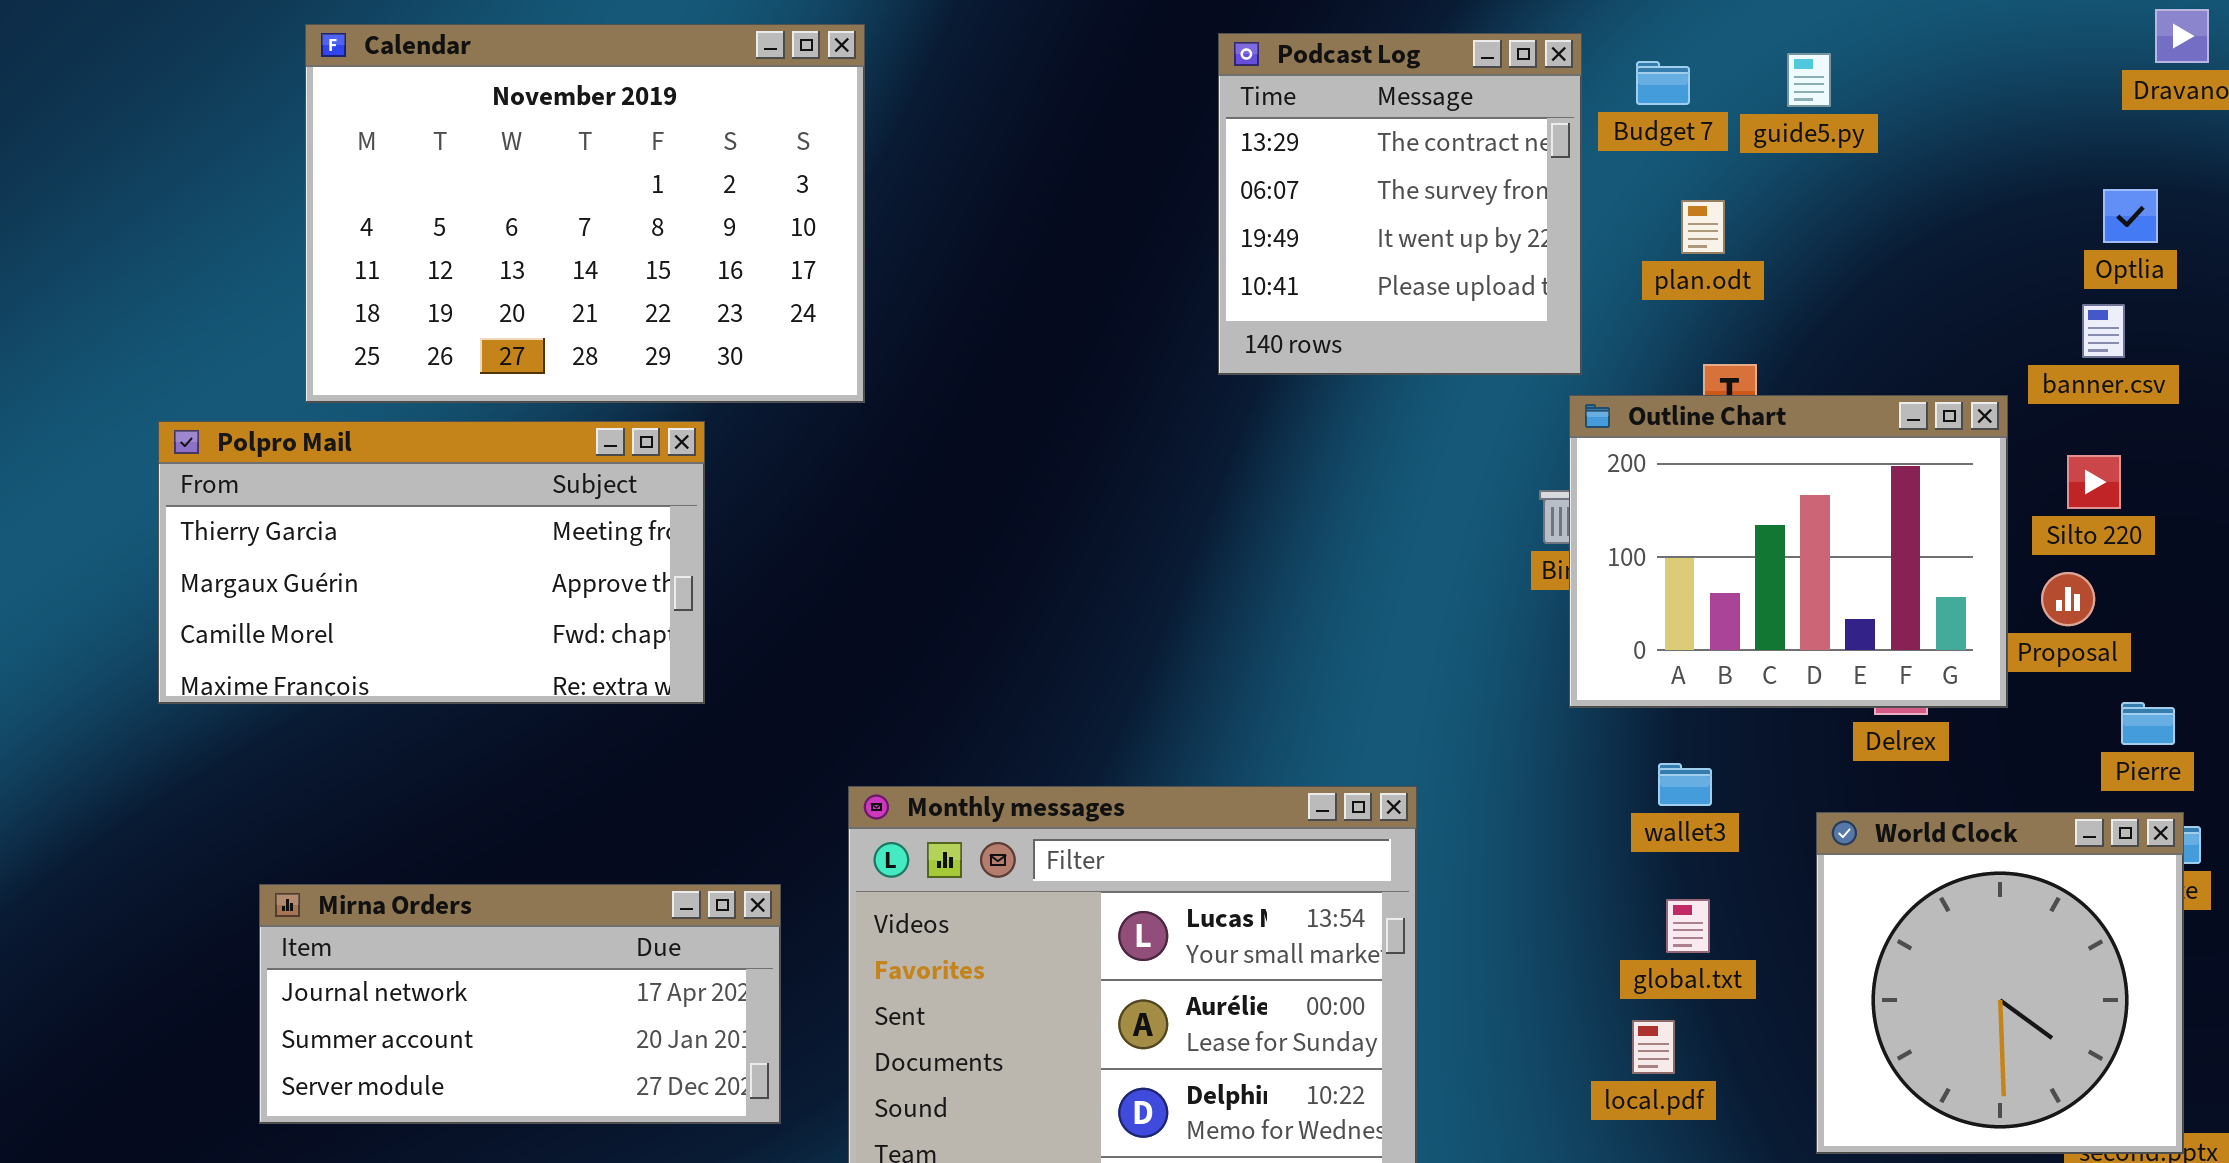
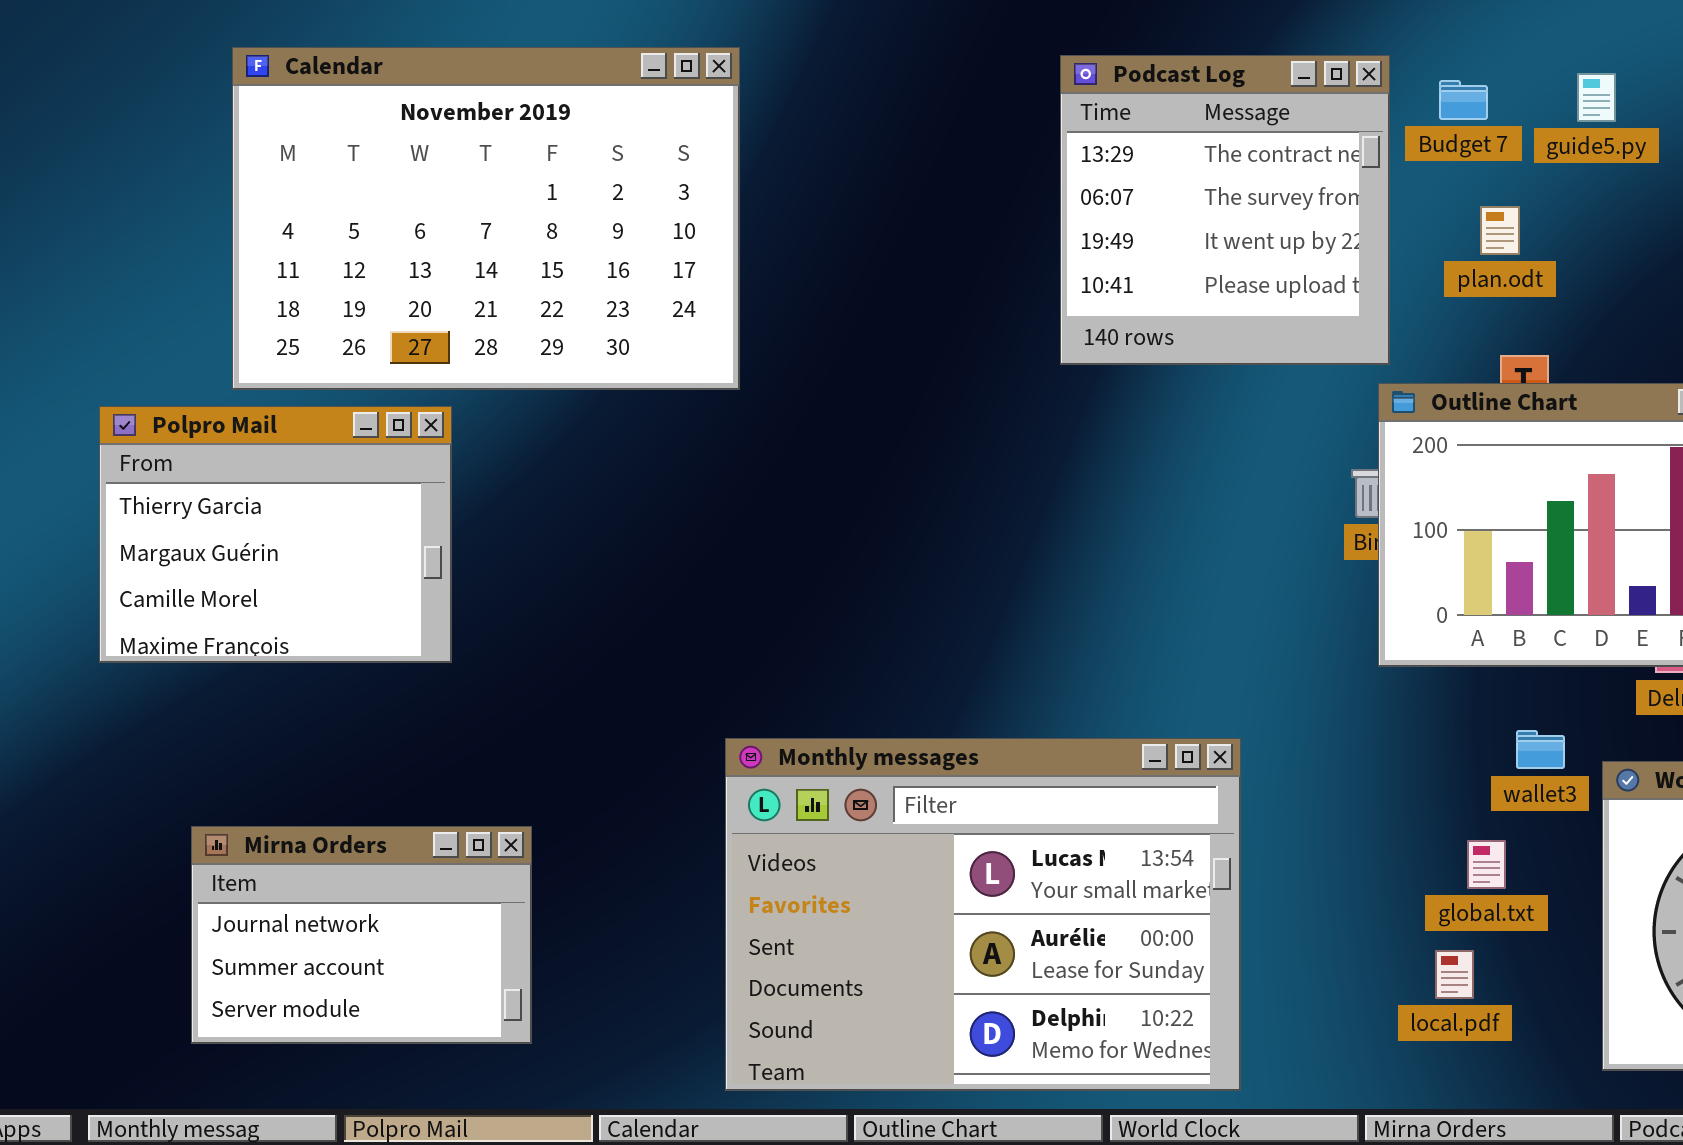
Polpro Mail: [158,421,705,704] -> [99,406,452,663], resized
wallet3: [1658,763,1712,806] -> [1516,730,1565,769], moved
Mirna Orders: [259,884,781,1124] -> [191,826,532,1044], resized

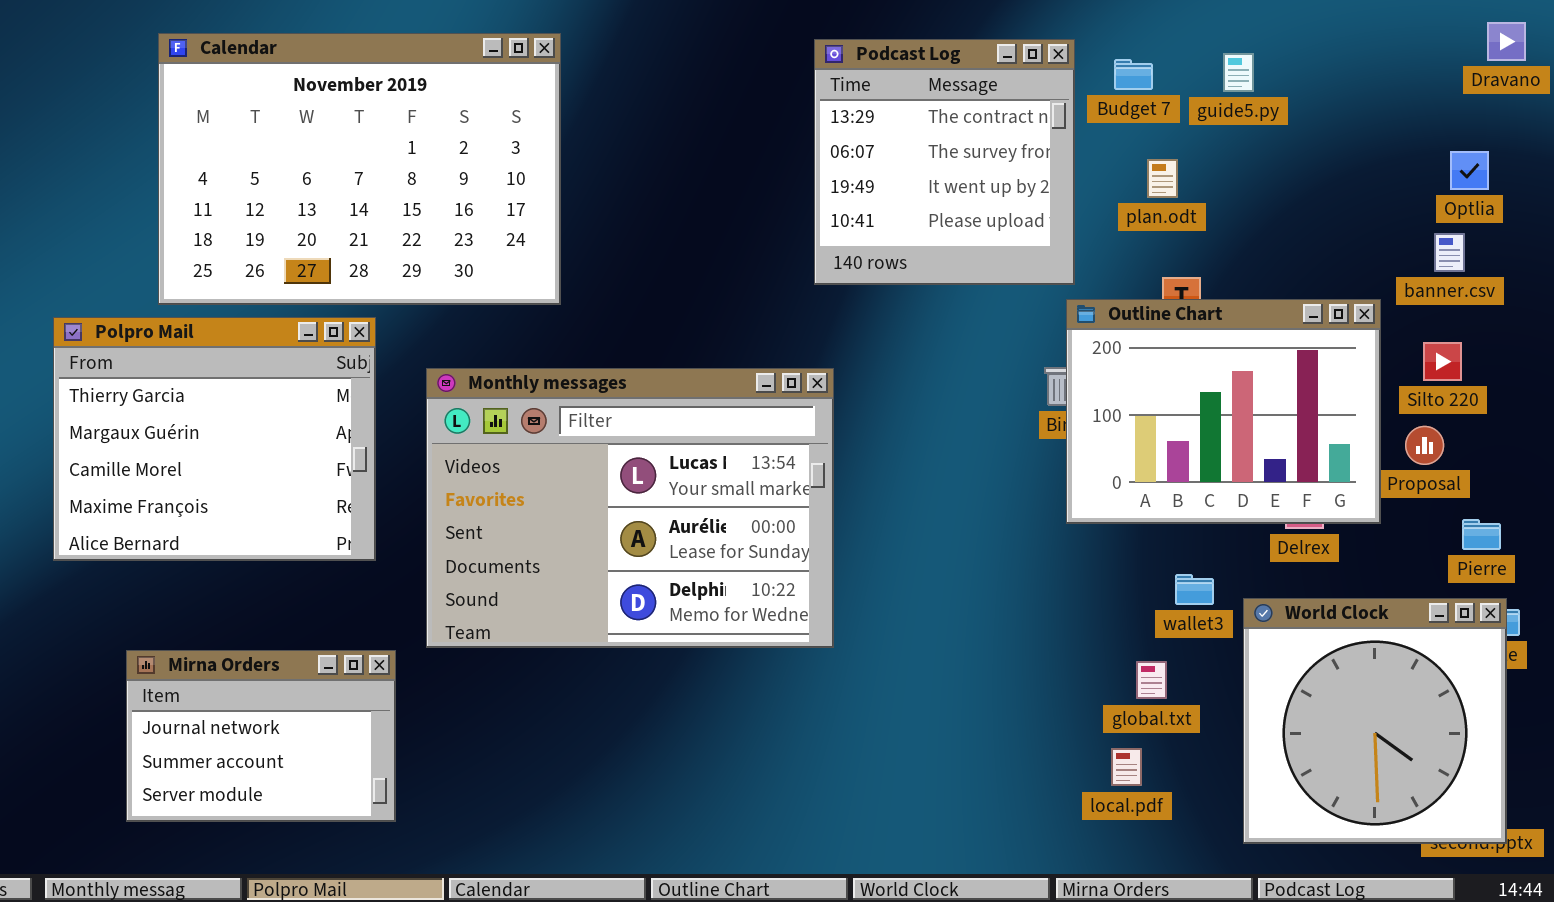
Polpro Mail: [99,406,452,663] -> [53,317,376,561], resized
Monthly messages: [725,738,1241,1091] -> [426,368,834,648], moved

